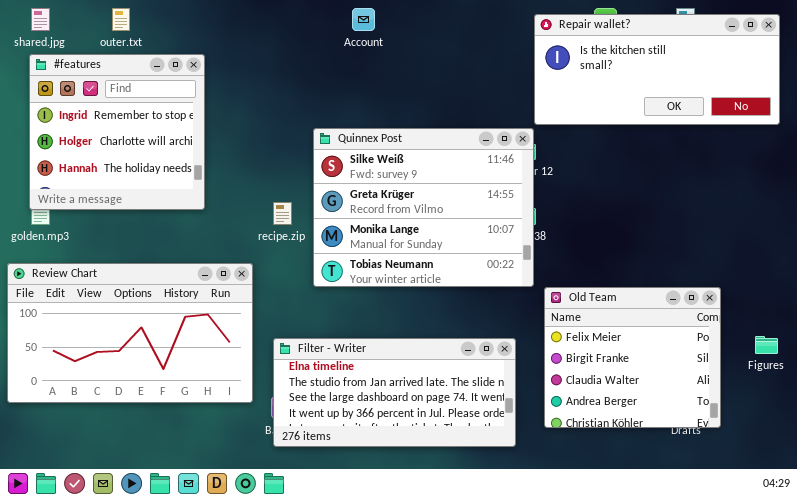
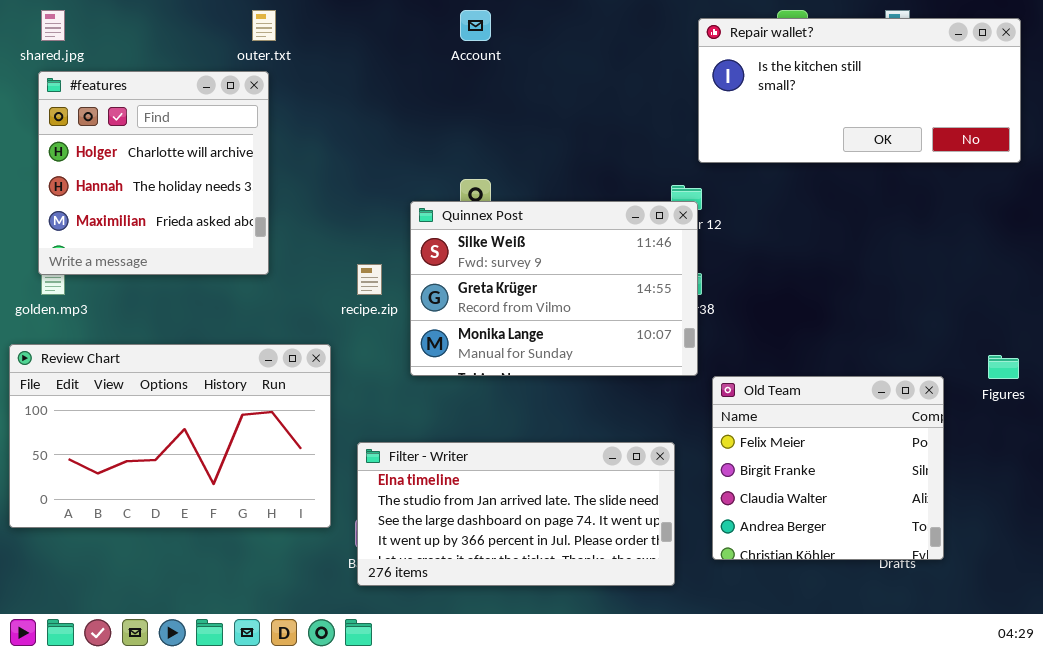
outer.txt: [112,8,130,31] -> [252,10,276,41], moved
#features: [29,54,205,210] -> [38,71,269,275], scrolled down 1 row
Quinnex Post: [313,128,534,287] -> [410,201,698,376], resized
Figures: [755,336,778,354] -> [988,355,1019,379], moved

